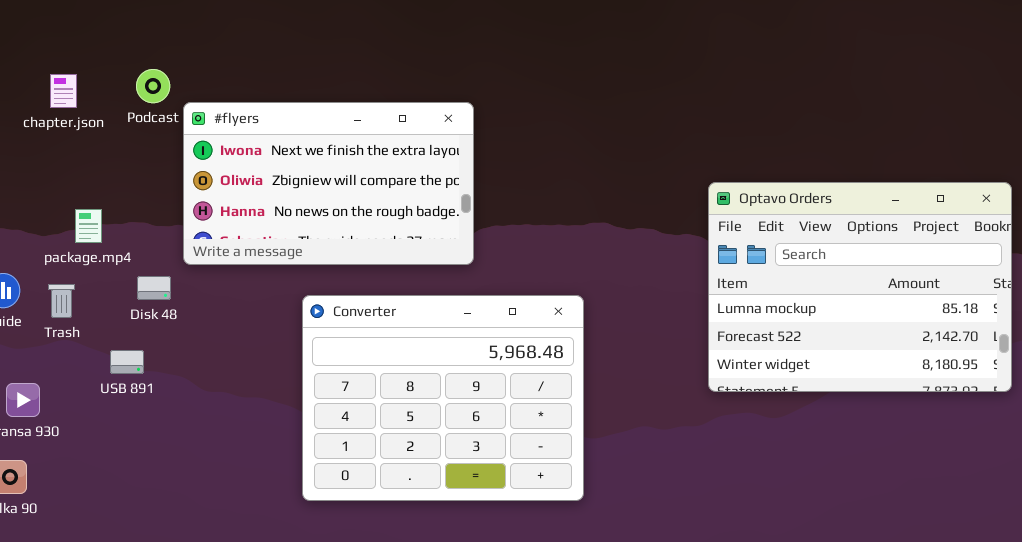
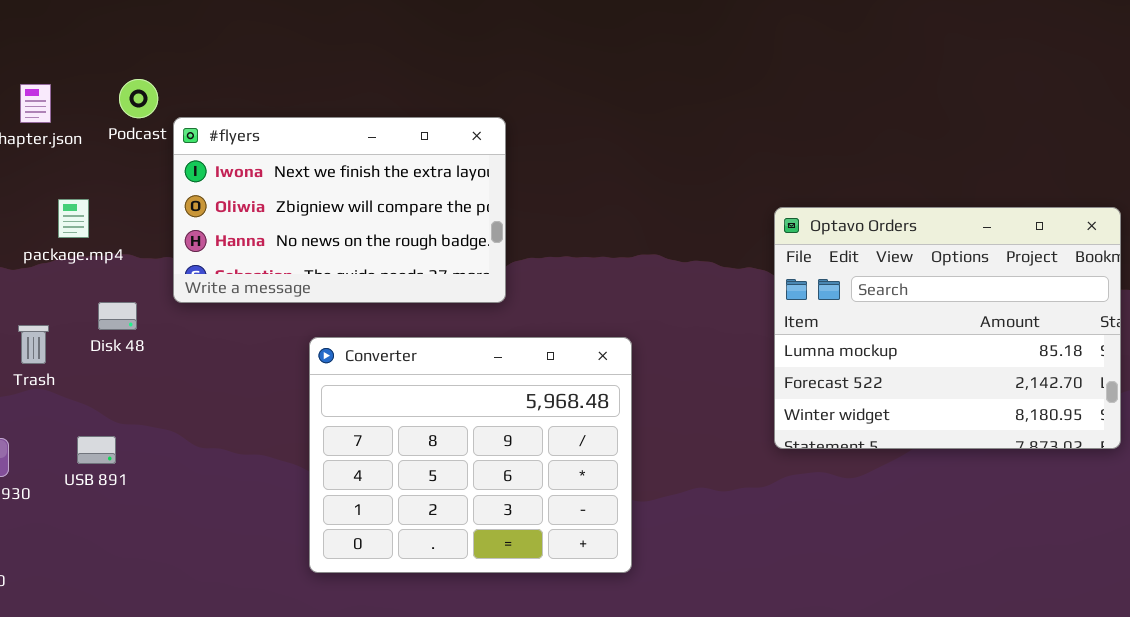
package.mp4: [75,209,102,243] -> [58,199,89,238], moved
Disk 48: [137,276,171,300] -> [98,302,137,330], moved
USB 891: [110,350,144,374] -> [77,436,116,464], moved

